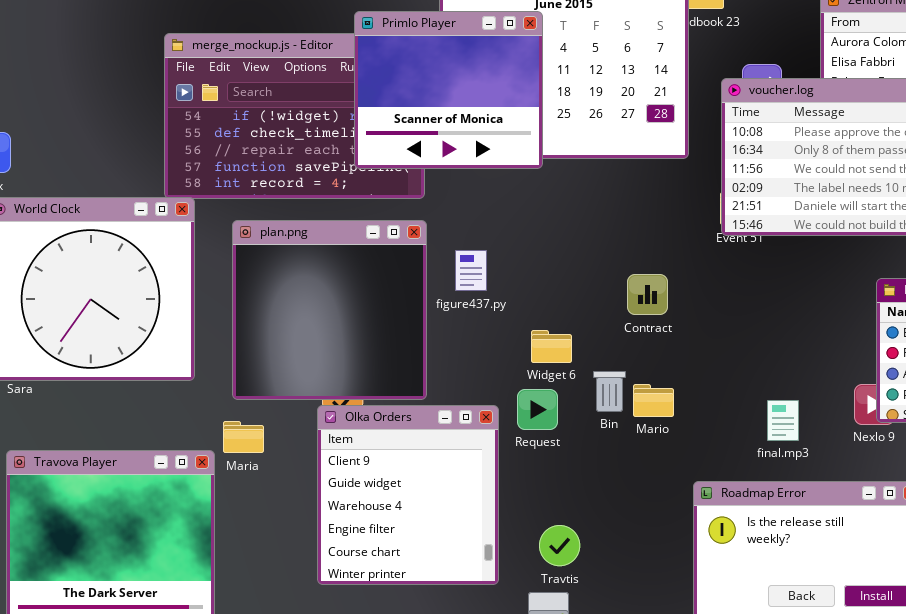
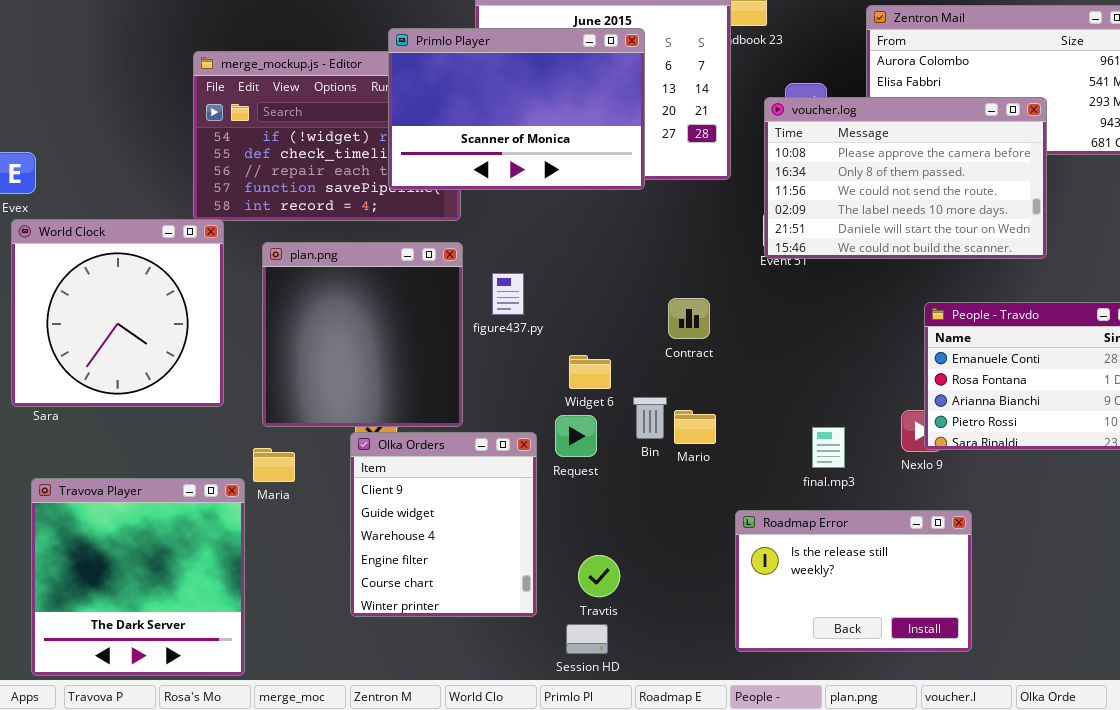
Primlo Player: [354,11,543,169] -> [388,28,645,190], resized

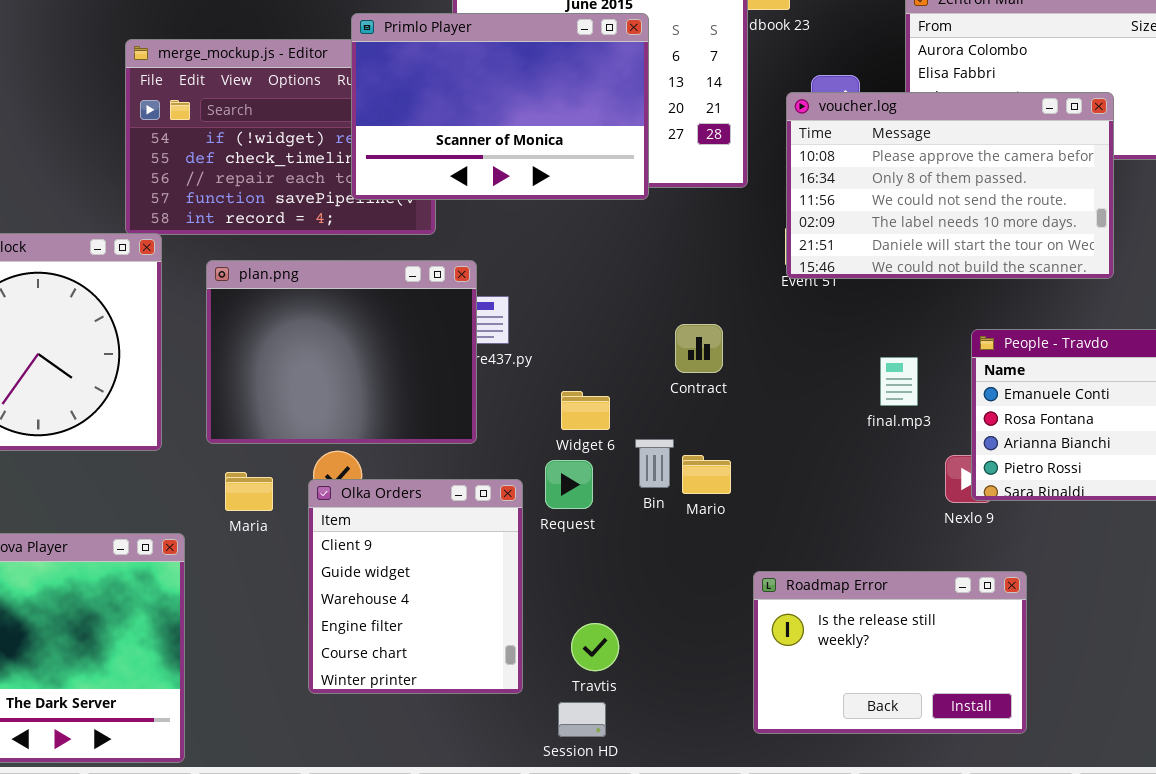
plan.png: [262,242,463,427] -> [206,260,477,444], resized
final.mp3: [812,427,845,468] -> [880,357,918,406], moved
Maria: [253,448,295,482] -> [225,472,273,511], moved

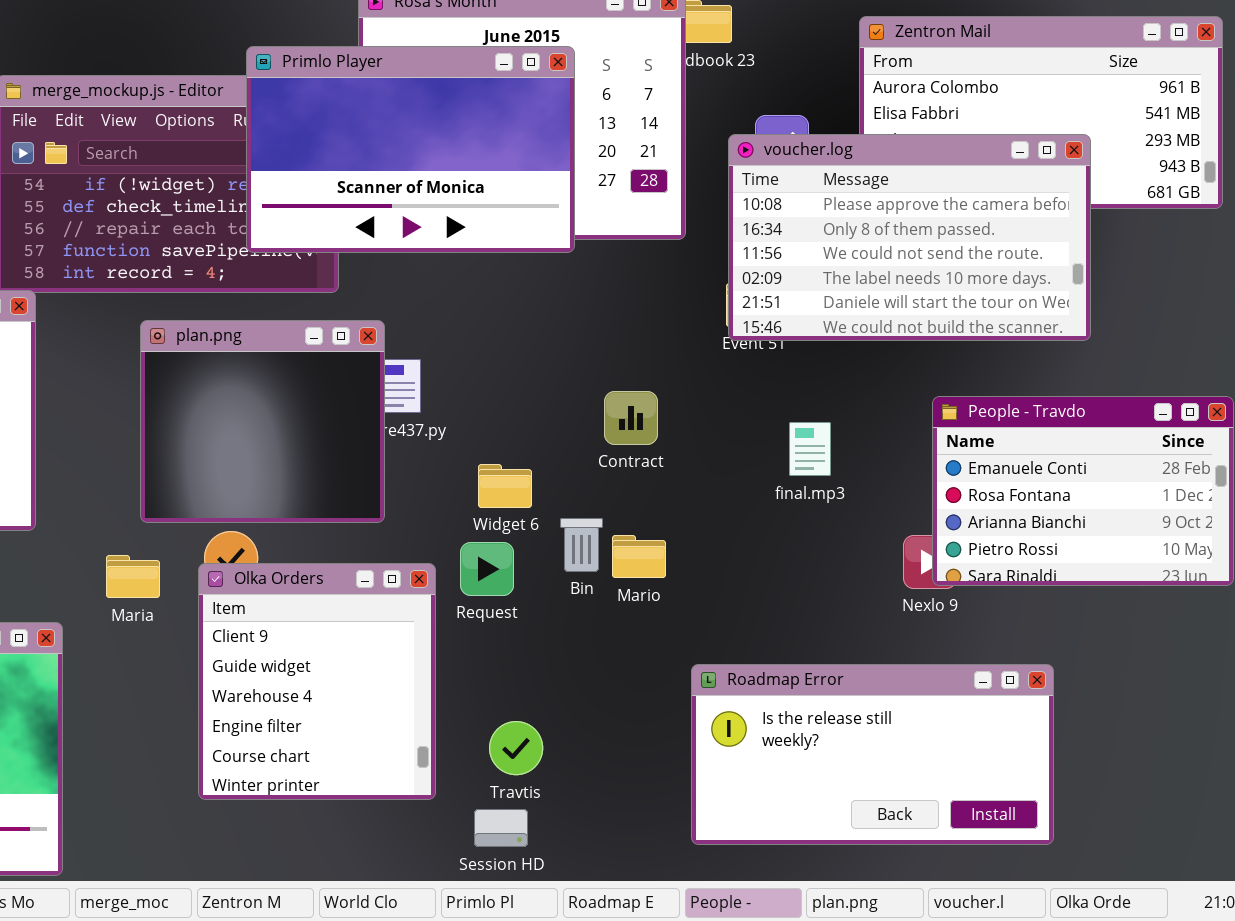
plan.png: [206,260,477,444] -> [140,320,385,523], resized
final.mp3: [880,357,918,406] -> [789,422,831,476], moved
Roadmap Error: [753,571,1027,734] -> [691,664,1054,845], resized

